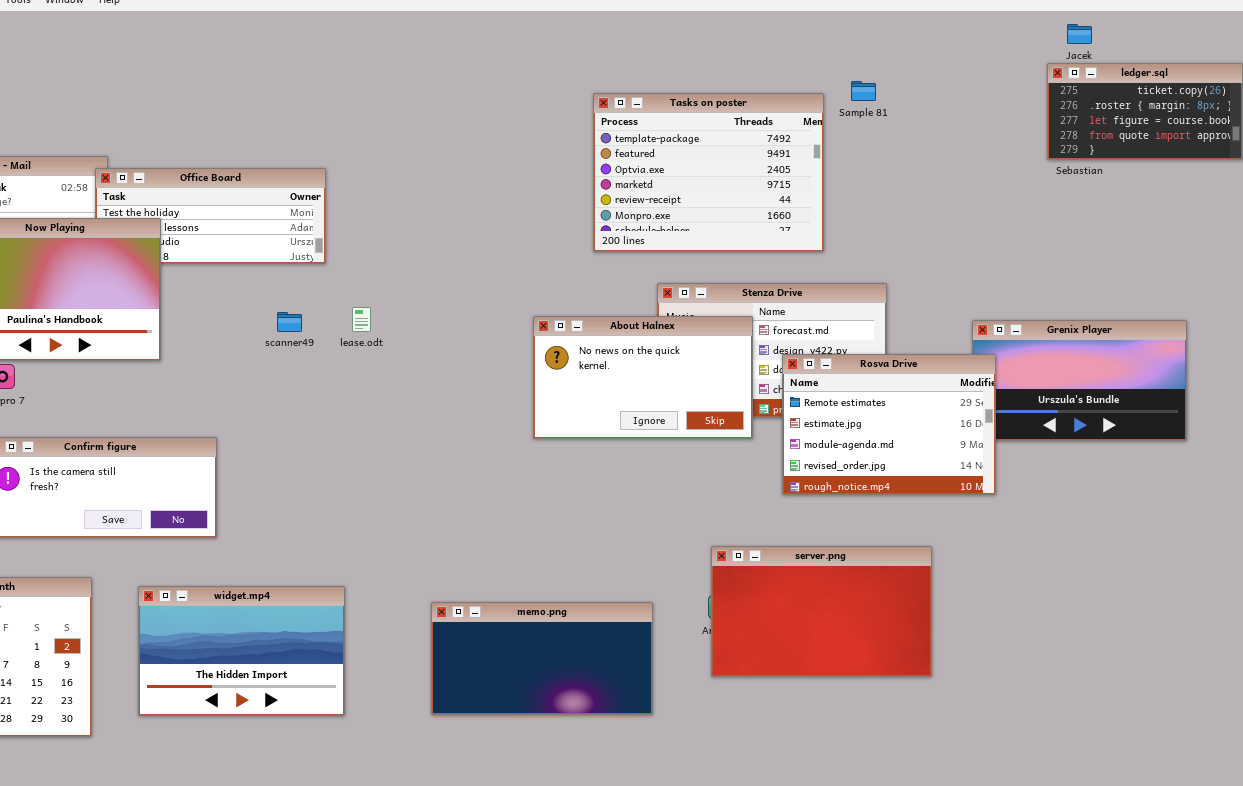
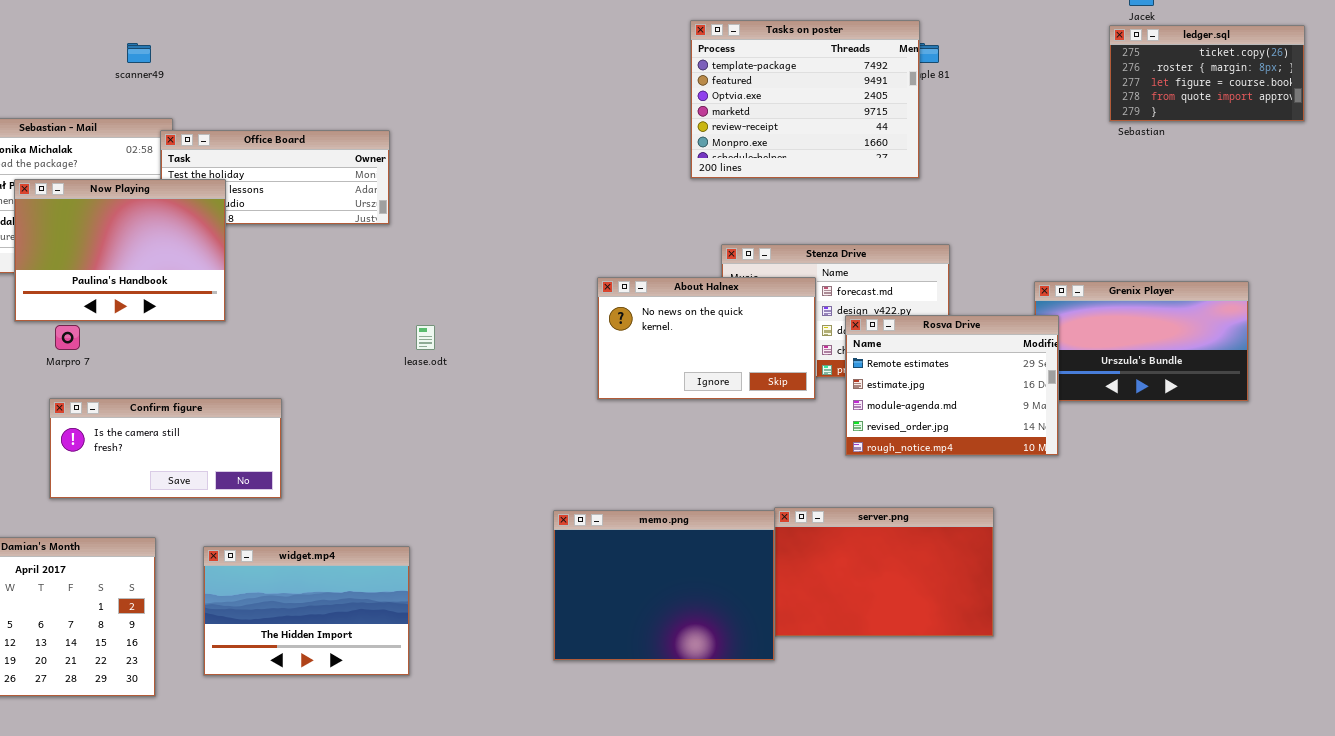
Tasks on poster: [593,93,824,252] -> [690,20,920,179], moved
lease.odt: [352,307,371,332] -> [416,325,435,350], moved
scanner49: [277,312,302,332] -> [127,43,151,63], moved
memo.png: [431,602,653,715] -> [553,510,775,661], moved, resized

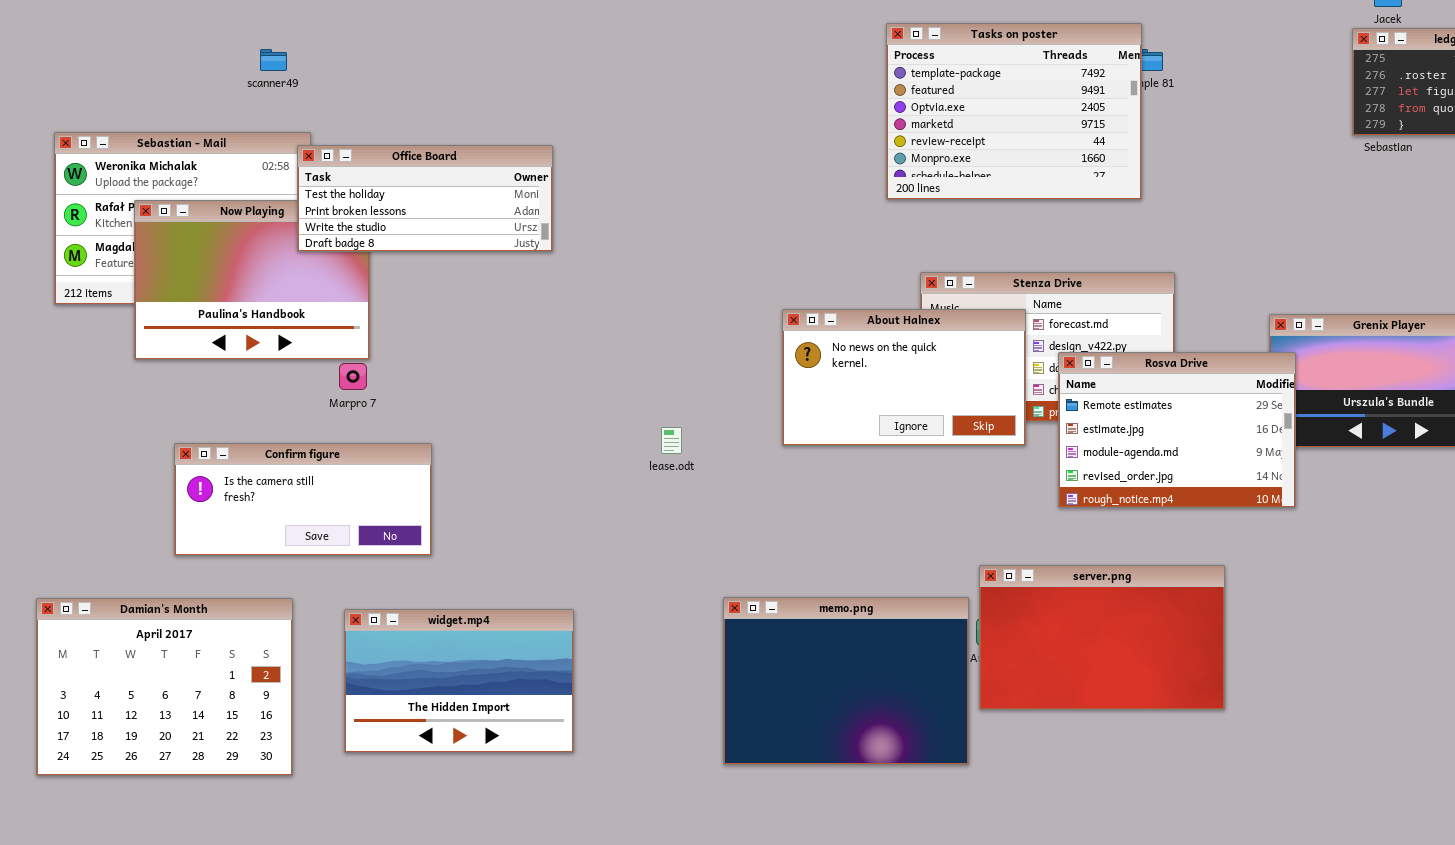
Office Board: [160,130,390,225] -> [297,145,553,252], raised
Marpro 7: [55,325,80,350] -> [339,363,367,390], moved
lease.odt: [416,325,435,350] -> [661,427,682,454], moved
memo.png: [553,510,775,661] -> [723,597,969,765], moved

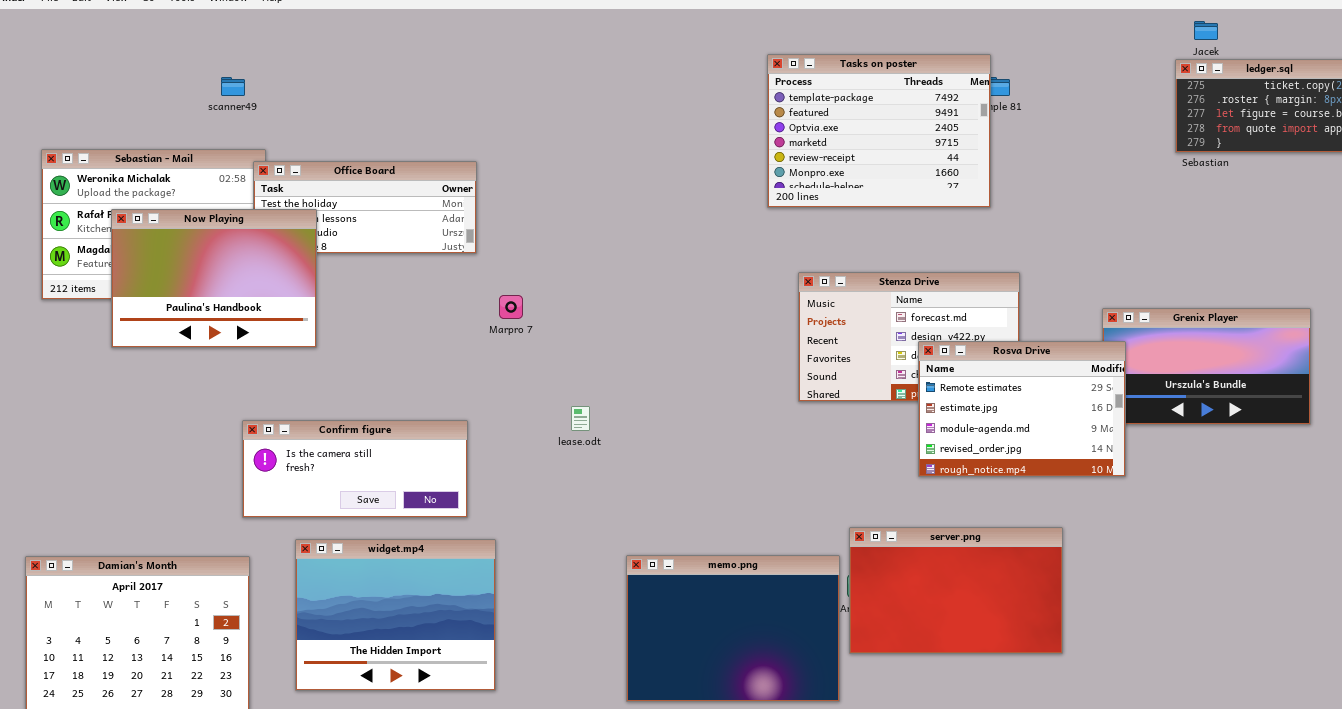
Now Playing: [134,200,370,360] -> [111,209,317,348], raised
About Halnex: [782,309,1026,446] -> none, closed
Marpro 7: [339,363,367,390] -> [499,295,523,319], moved
Confirm figure: [174,443,432,556] -> [242,420,468,518], moved
widget.mp4: [344,609,574,753] -> [295,539,496,691], resized

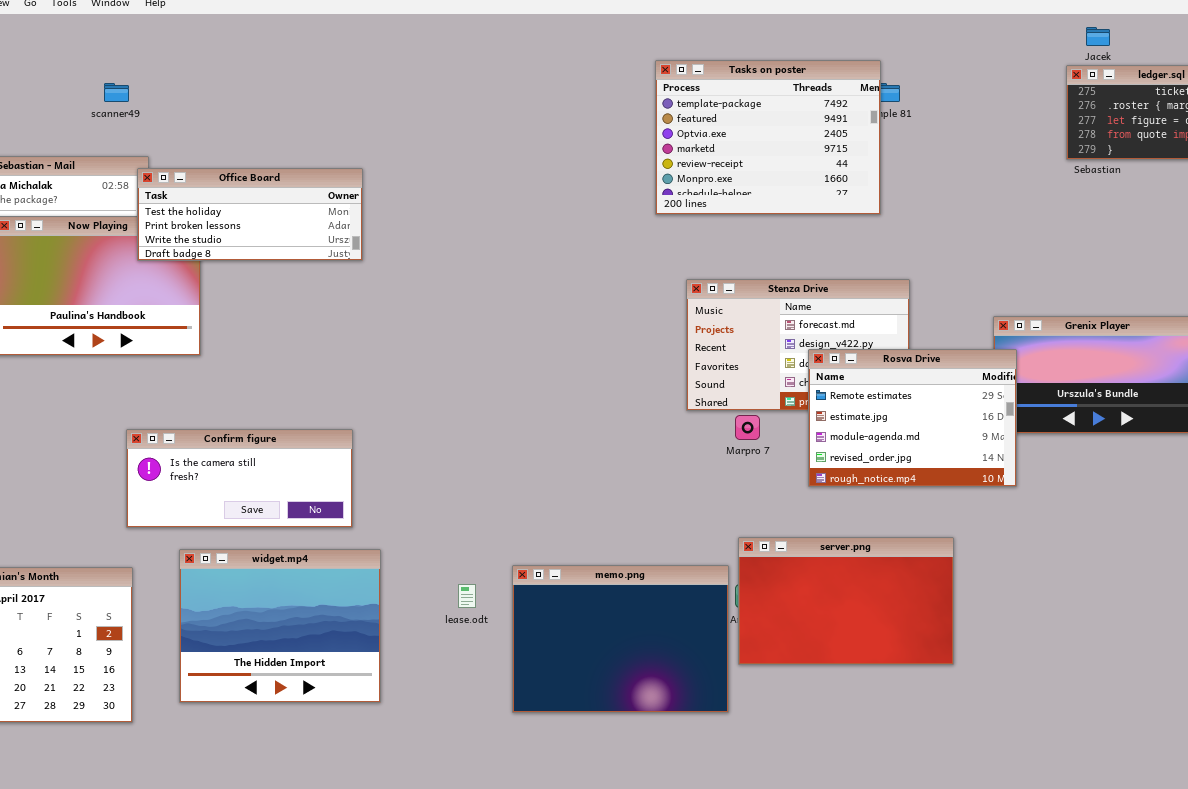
Office Board: [253,161,477,254] -> [137,168,363,261], raised
Marpro 7: [499,295,523,319] -> [735,415,760,440], moved
lease.odt: [571,406,590,431] -> [458,584,476,608], moved

